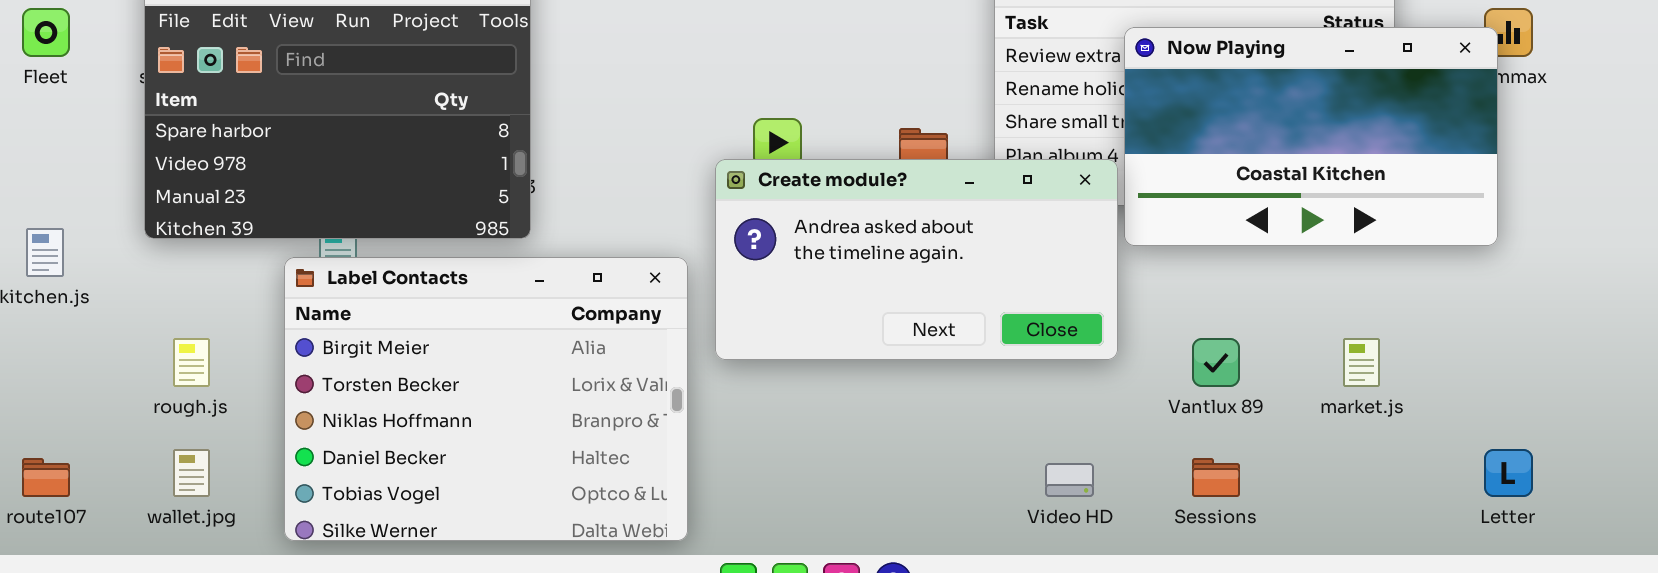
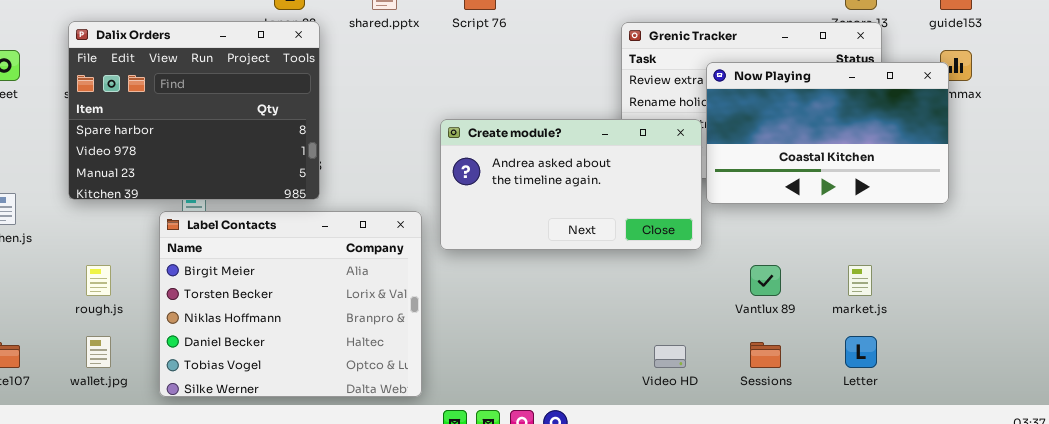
Create module?: [715,159,1118,360] -> [440,119,702,250], moved
Letter: [1484,449,1533,497] -> [845,336,877,368], moved

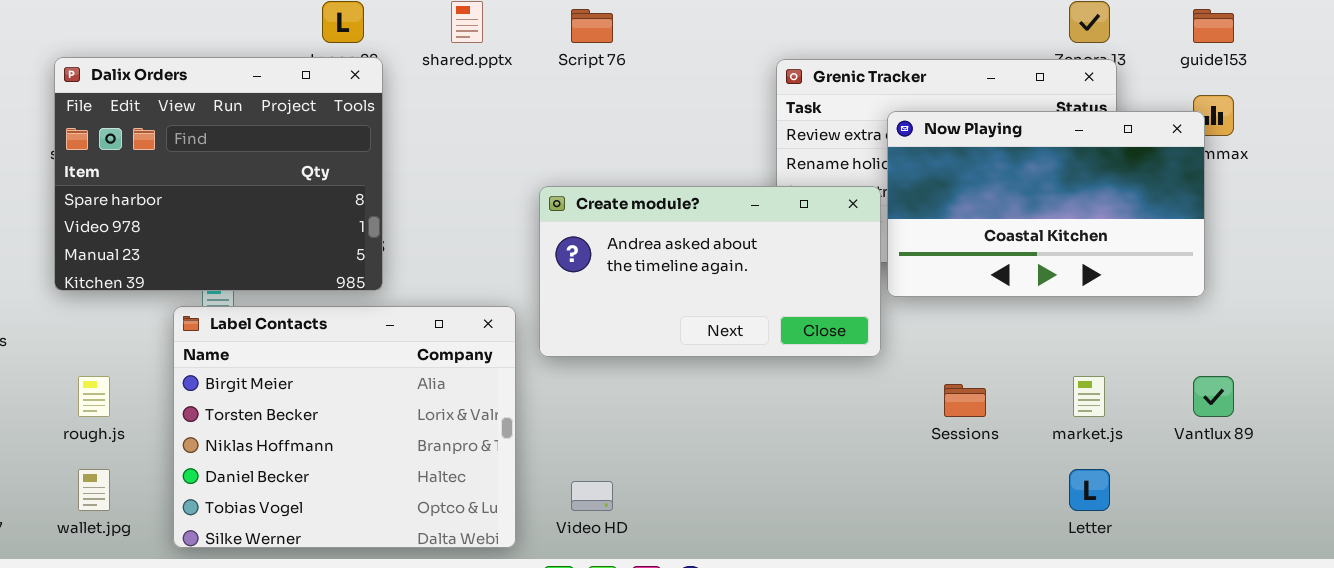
Vantlux 89: [750,265,781,296] -> [1193,376,1234,417], moved
Sessions: [750,342,781,368] -> [944,384,986,417], moved
Video HD: [654,345,686,368] -> [571,481,613,511], moved

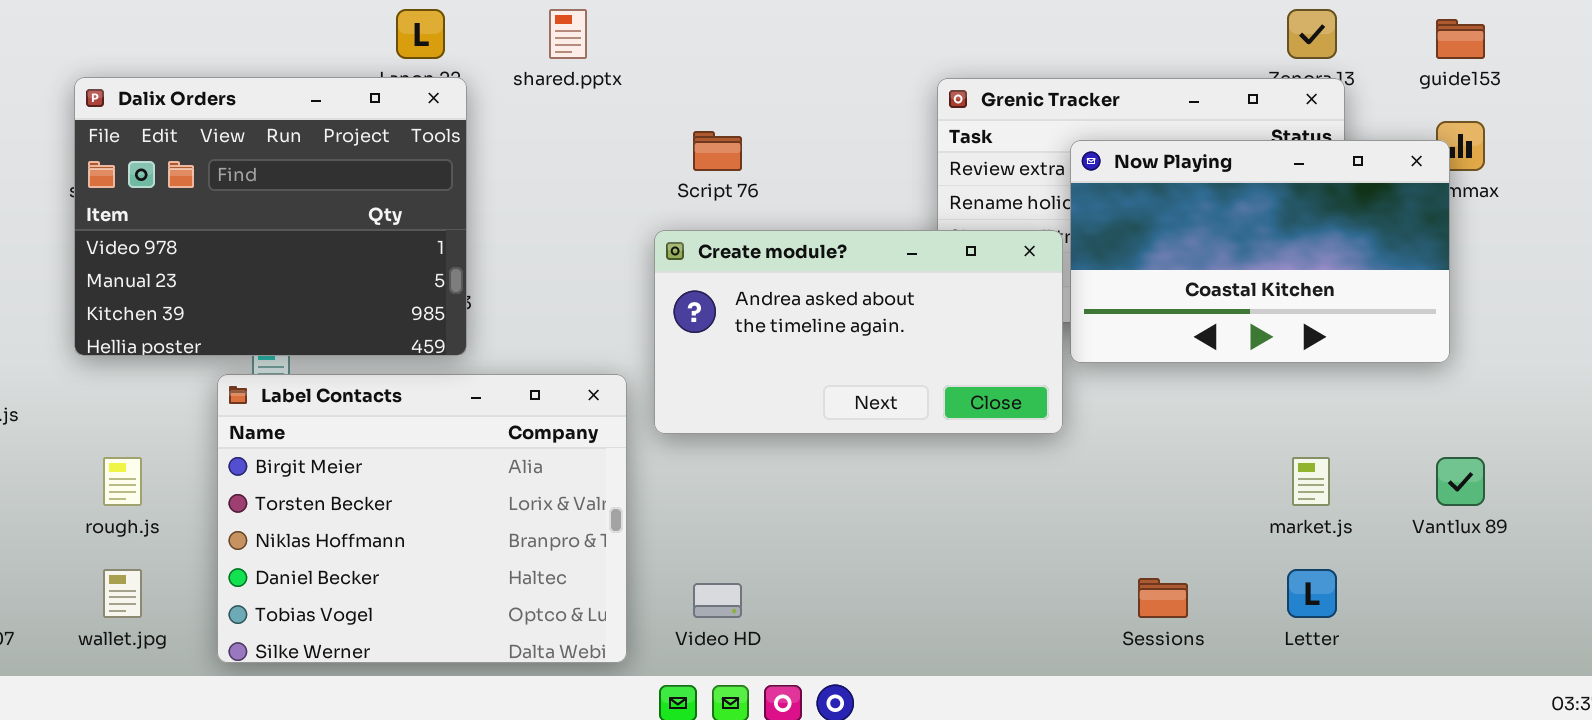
Script 76: [571,9,613,43] -> [693,131,742,171], moved
Dalix Orders: [54,57,383,291] -> [74,77,467,356], scrolled down 1 row
Sessions: [944,384,986,417] -> [1138,578,1188,618], moved

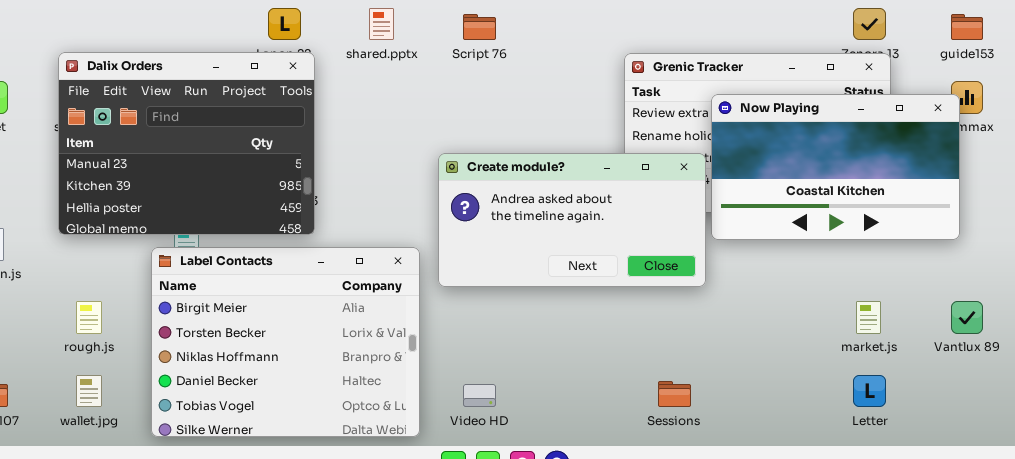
Dalix Orders: [74,77,467,356] -> [58,52,315,235], scrolled down 1 row
Script 76: [693,131,742,171] -> [463,14,496,40], moved
Sessions: [1138,578,1188,618] -> [658,381,691,407], moved

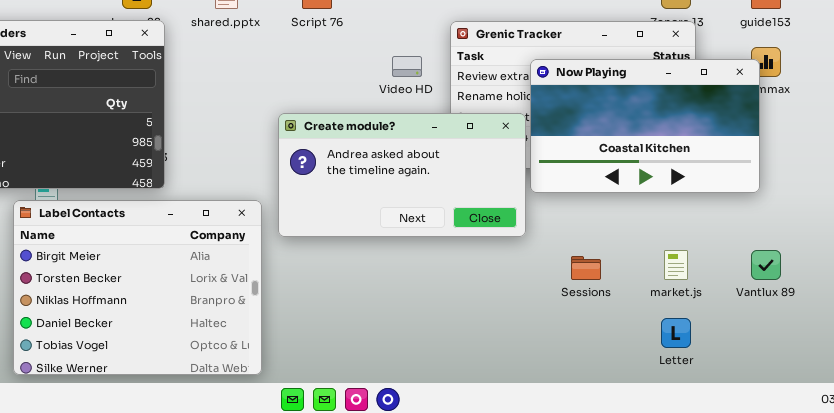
Sessions: [658,381,691,407] -> [571,256,601,280], moved
Video HD: [463,384,496,407] -> [392,56,422,77], moved

